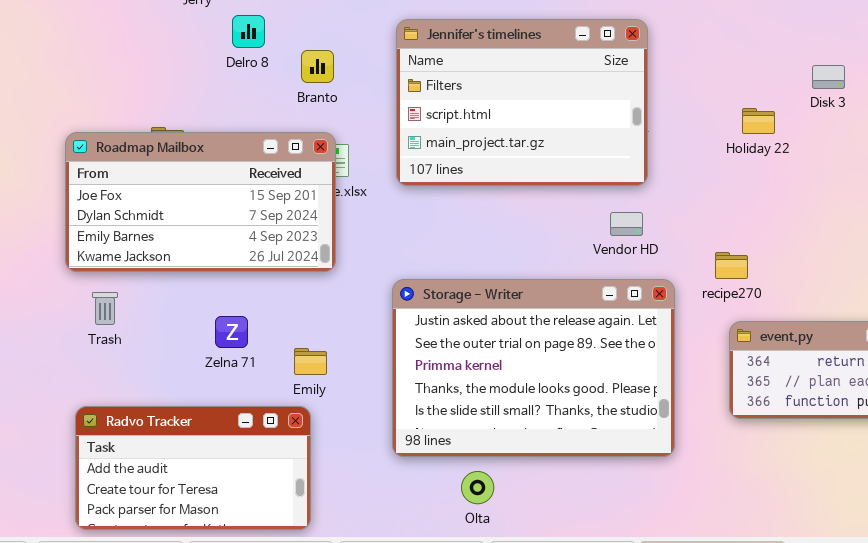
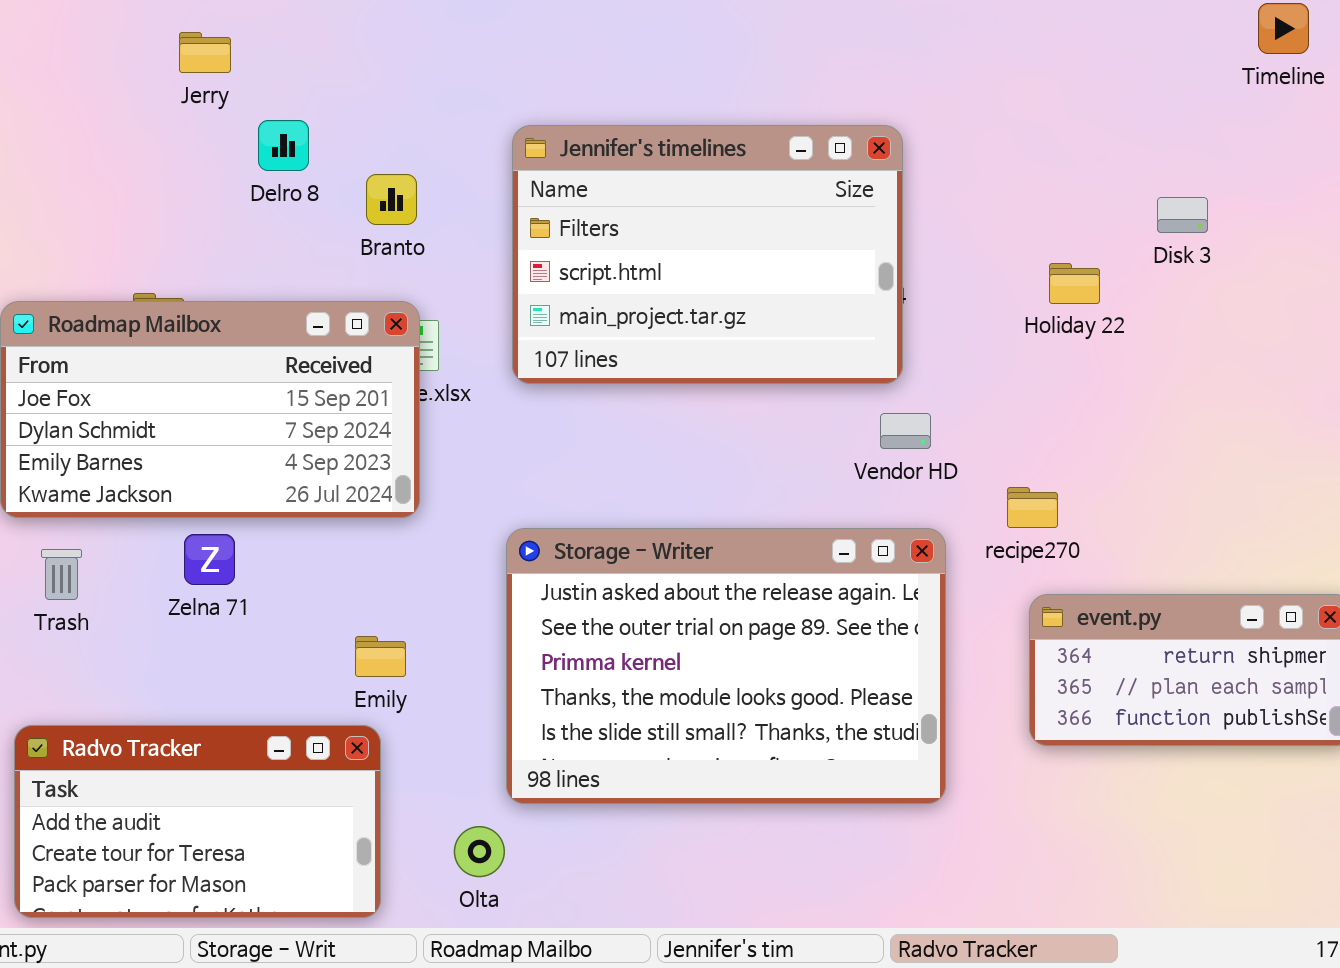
Vendor HD: [610,212,643,236] -> [880,413,931,449], moved
Zelna 71: [215,316,248,348] -> [184,534,235,585], moved
Olta: [461,471,494,504] -> [454,826,505,877], moved

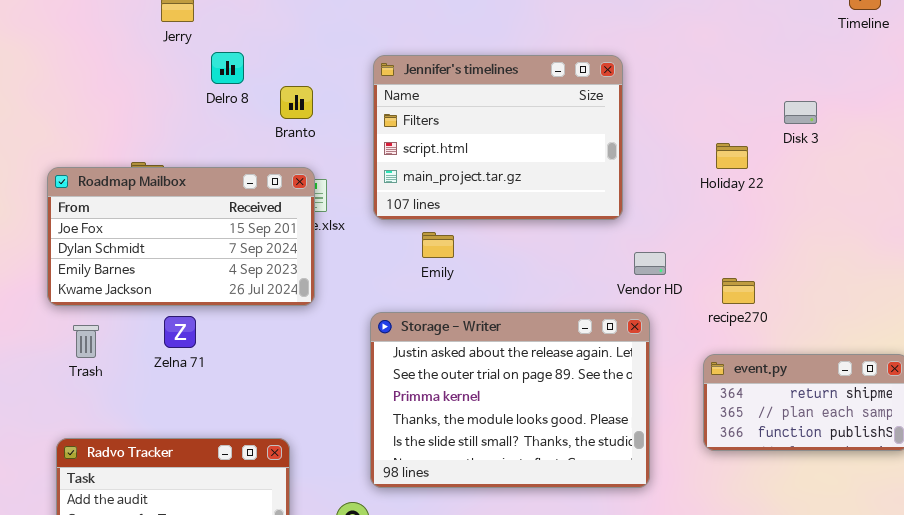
Vendor HD: [880,413,931,449] -> [634,252,666,275], moved
recipe270: [1007,487,1058,528] -> [722,278,755,304], moved
Emily: [355,636,406,677] -> [422,232,454,258], moved

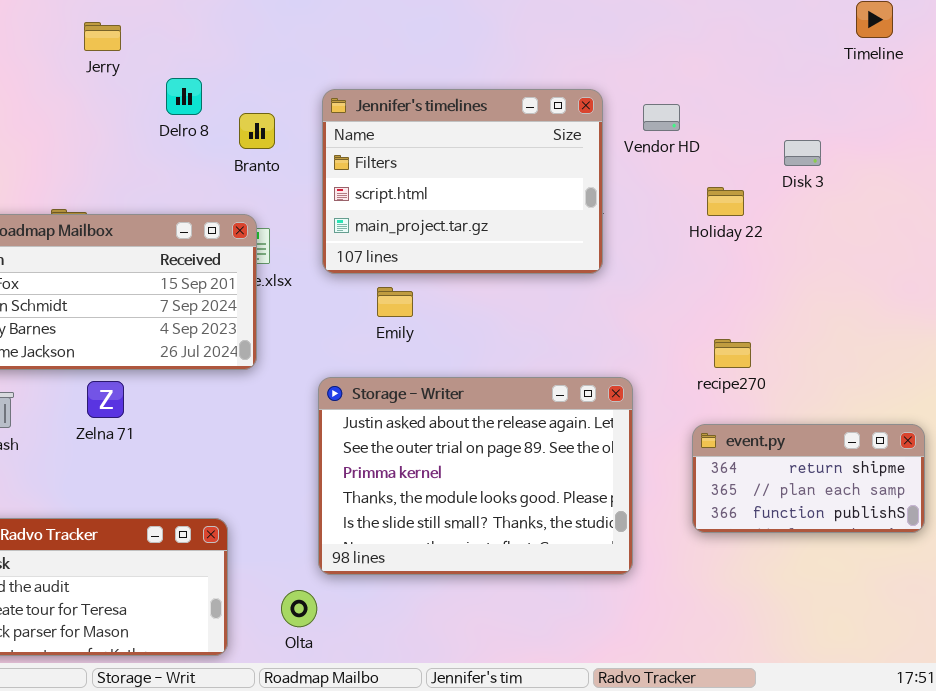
Delro 8: [211,52,244,84] -> [166,78,202,115], moved
Branto: [280,86,313,119] -> [239,113,275,149], moved
Vendor HD: [634,252,666,275] -> [643,104,680,131], moved

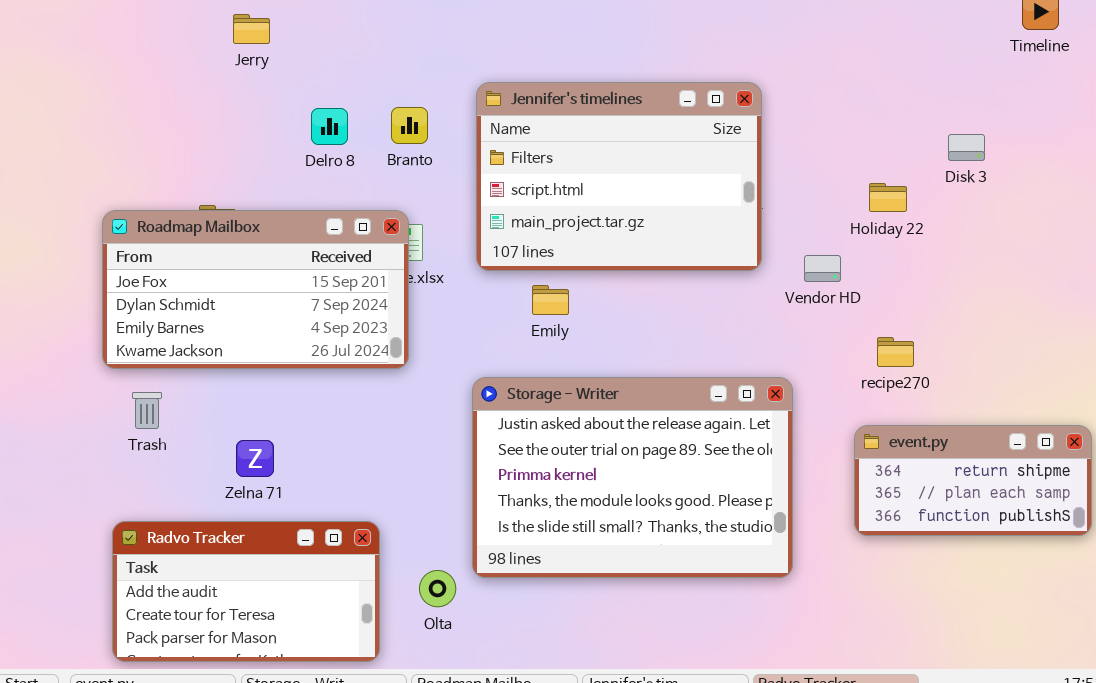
Delro 8: [166,78,202,115] -> [311,108,348,145], moved
Vendor HD: [643,104,680,131] -> [804,255,841,282], moved
Zelna 71: [87,381,124,418] -> [236,440,274,477], moved
Olta: [281,590,317,627] -> [419,570,456,607], moved

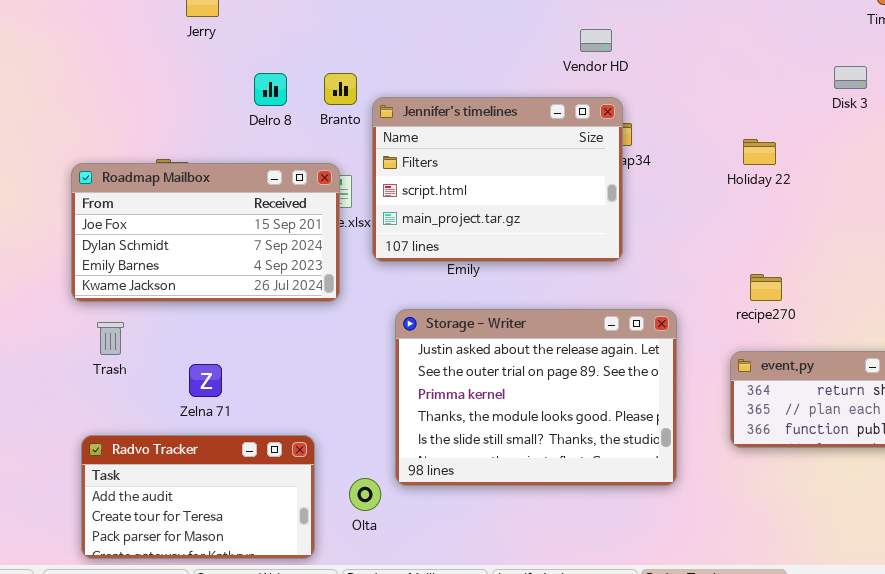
Jennifer's timelines: [476,82,762,271] -> [372,97,623,262], moved
Disk 3: [948,134,985,161] -> [834,66,867,89], moved
Vendor HD: [804,255,841,282] -> [580,29,612,52], moved

